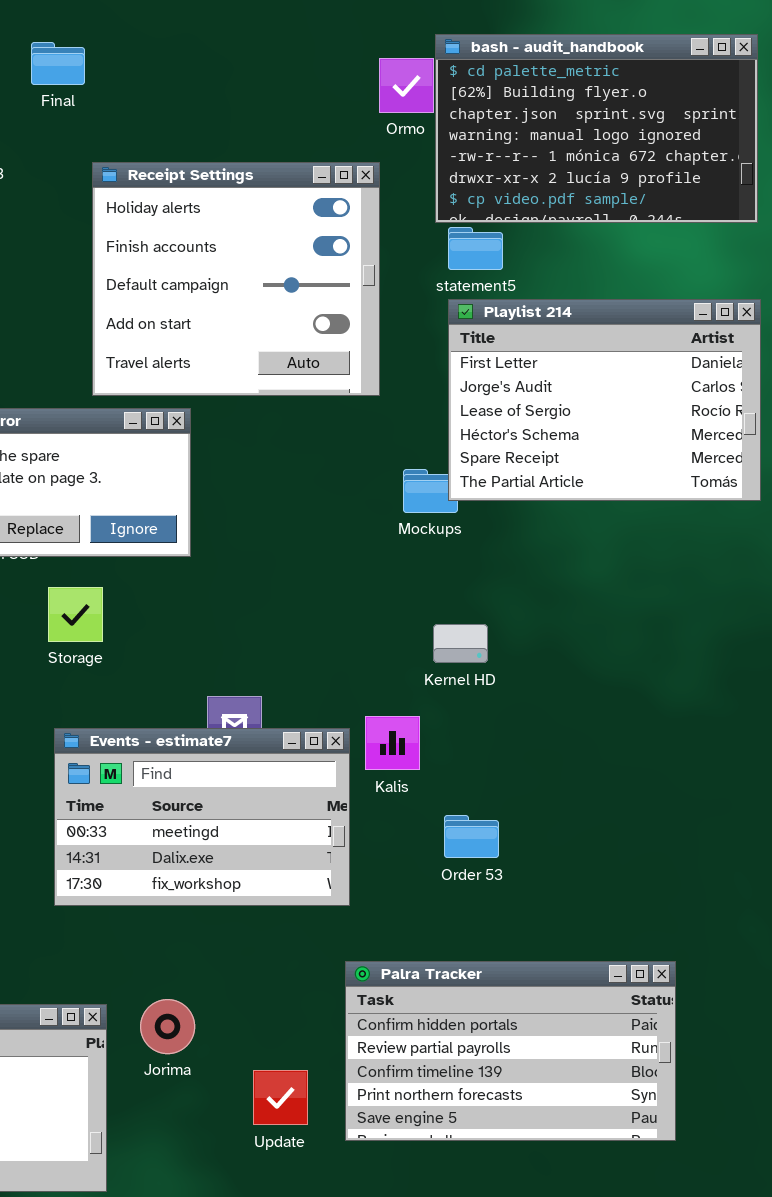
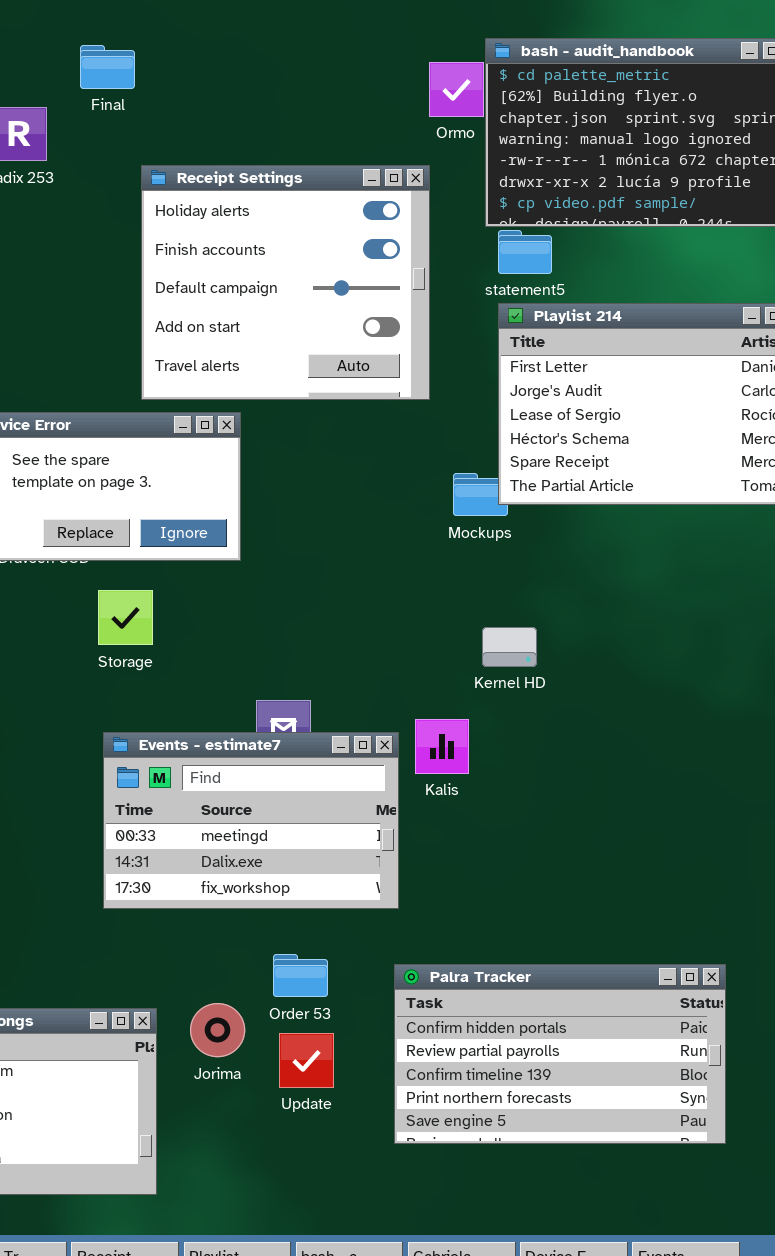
Order 53: [444,815,499,858] -> [273,954,328,997], moved
Update: [253,1070,308,1125] -> [279,1033,334,1088], moved

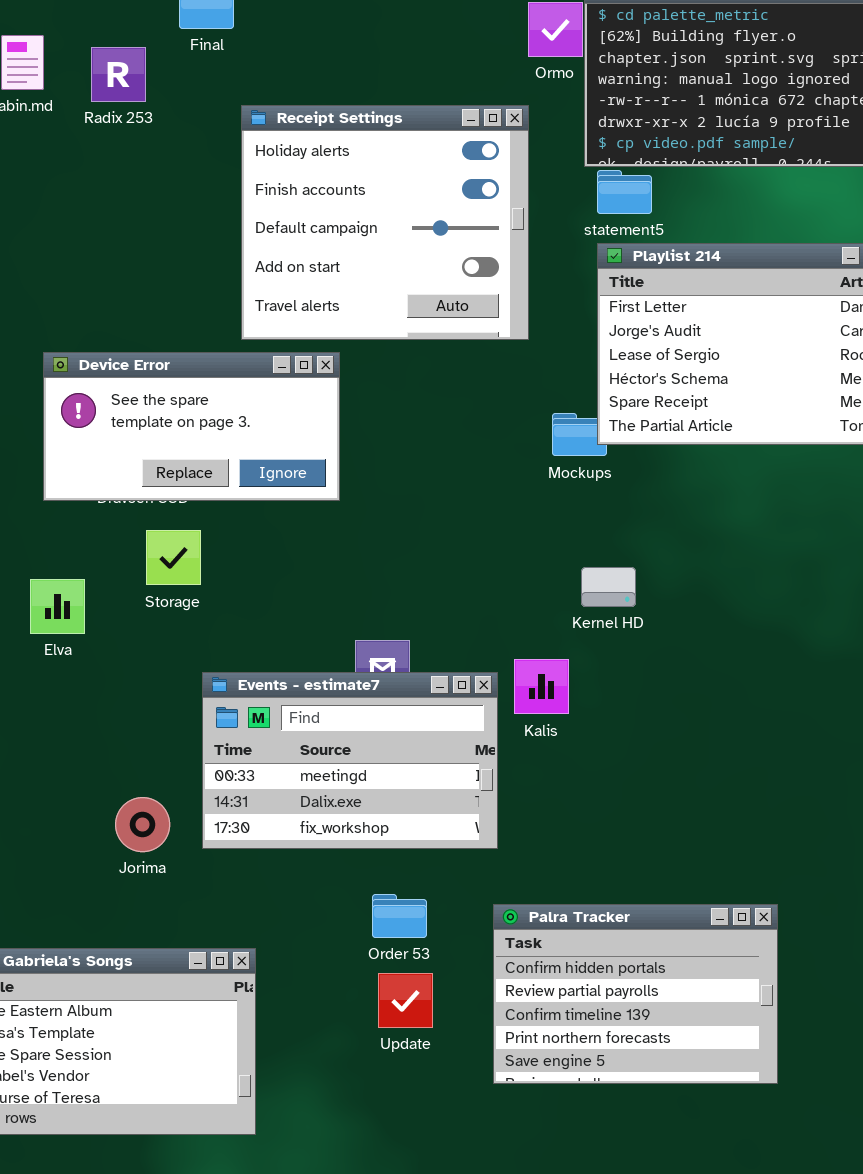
Storage: [98,590,153,645] -> [146,530,201,585], moved
Palra Tracker: [394,964,726,1144] -> [493,904,778,1084], resized
Jorima: [190,1003,245,1057] -> [115,797,170,852], moved

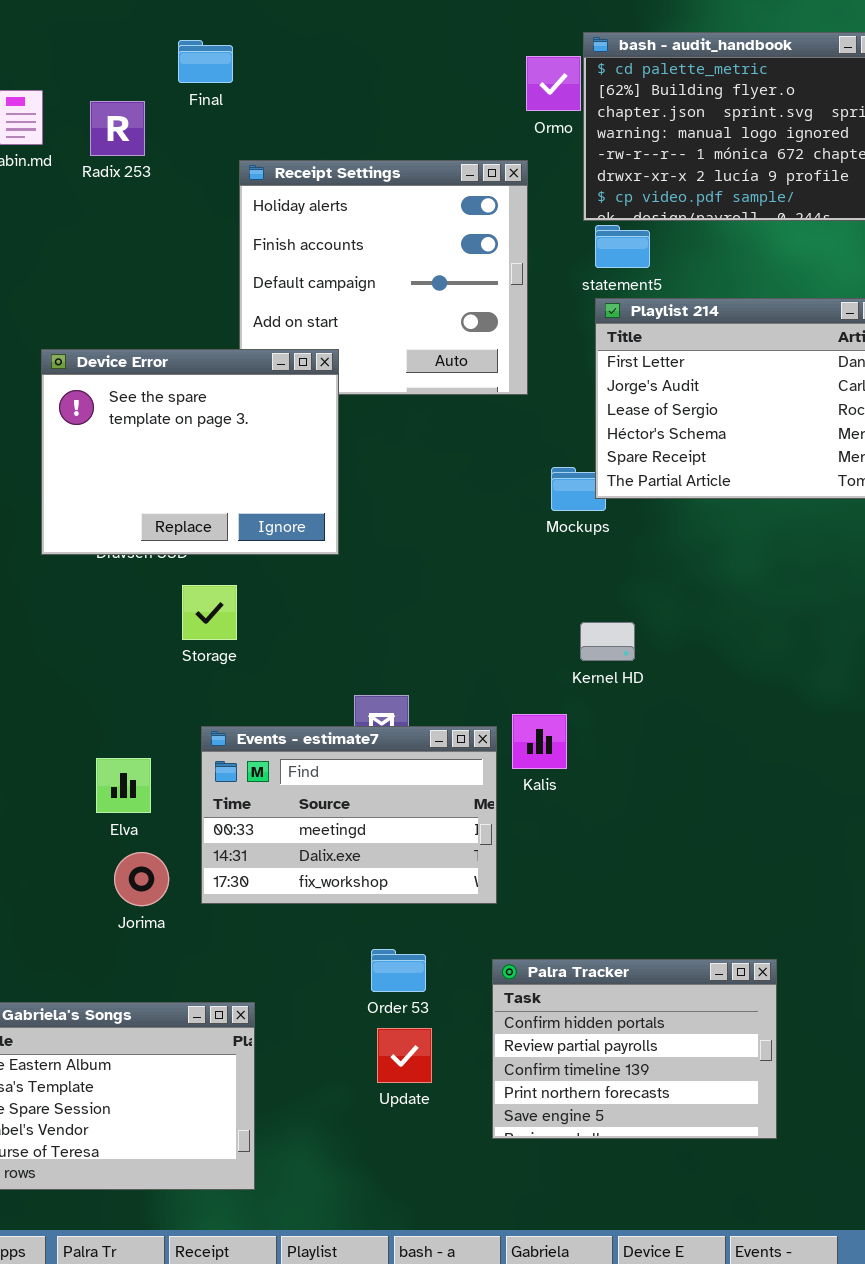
Device Error: [43,352,340,501] -> [41,349,339,555], resized
Storage: [146,530,201,585] -> [182,585,237,640], moved
Elva: [30,579,85,634] -> [96,758,151,813], moved

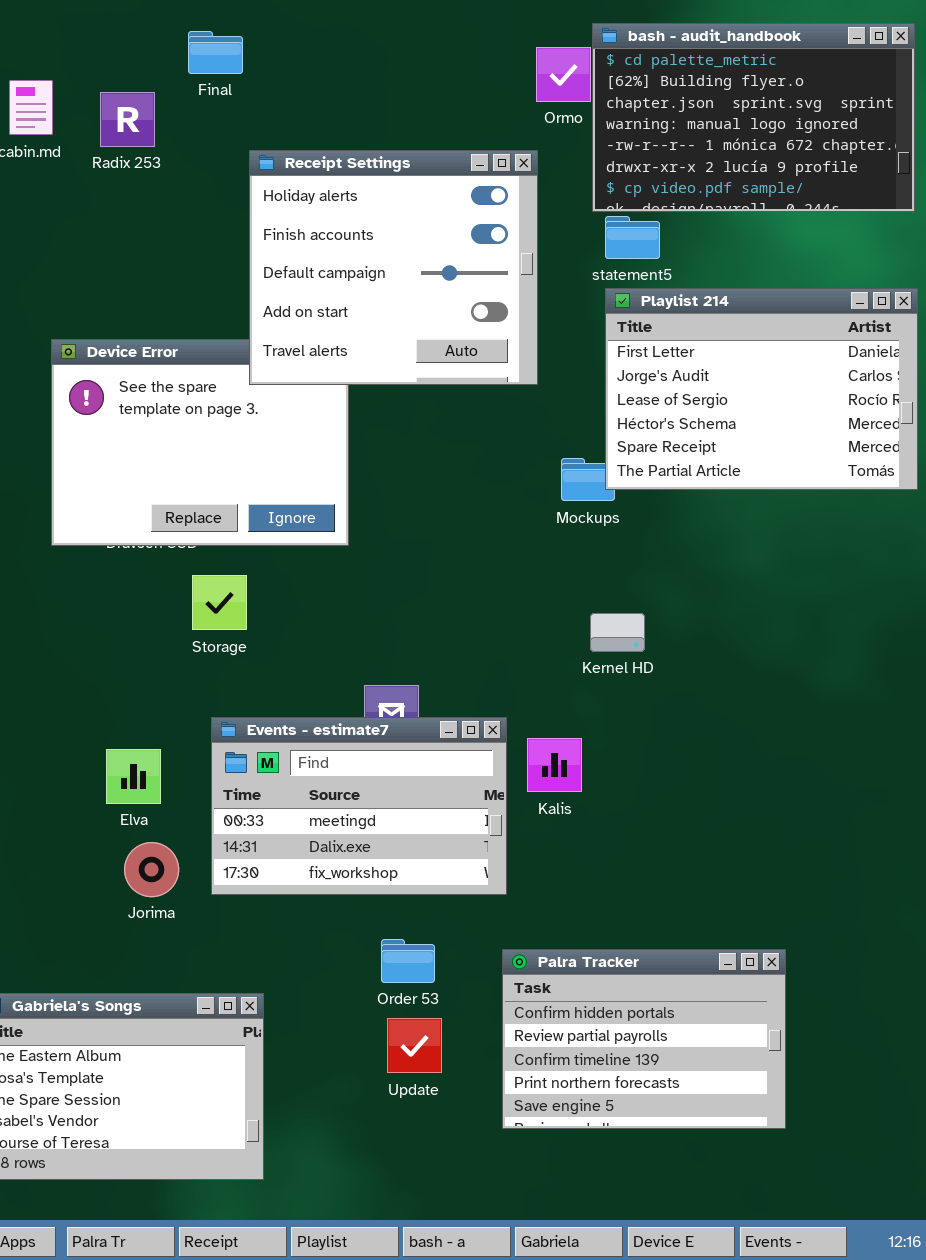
Receipt Settings: [239,160,528,395] -> [249,150,538,385], raised
Kalis: [512,714,567,769] -> [527,738,582,792], moved

